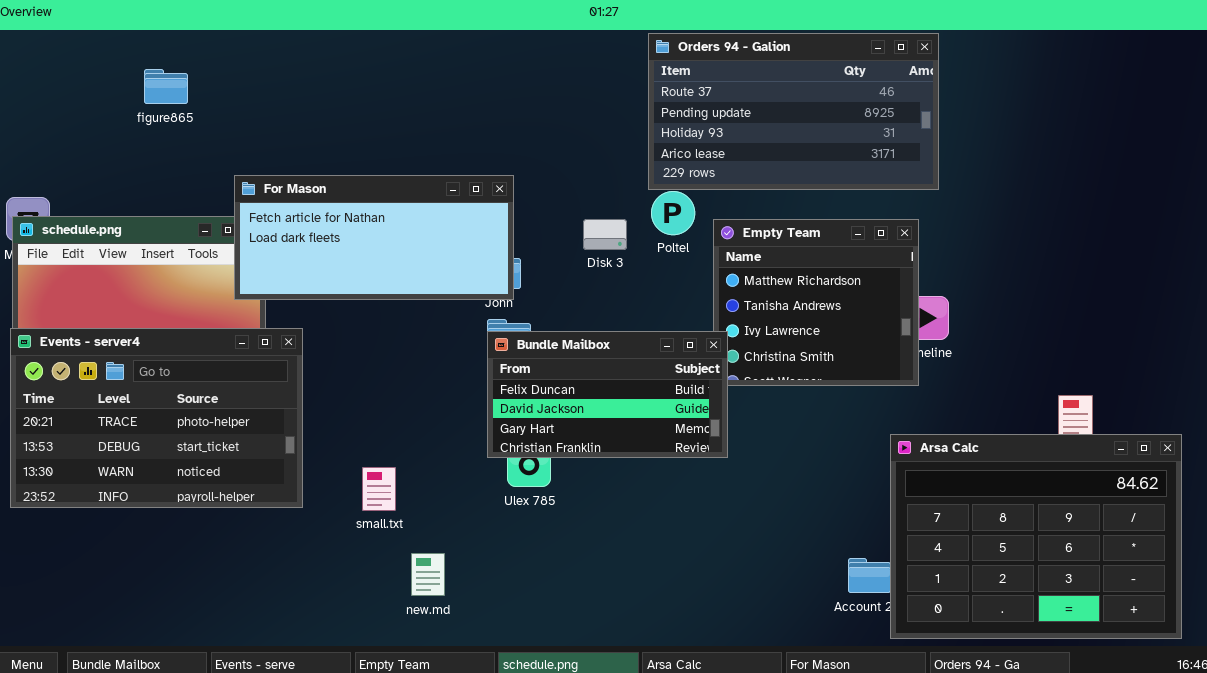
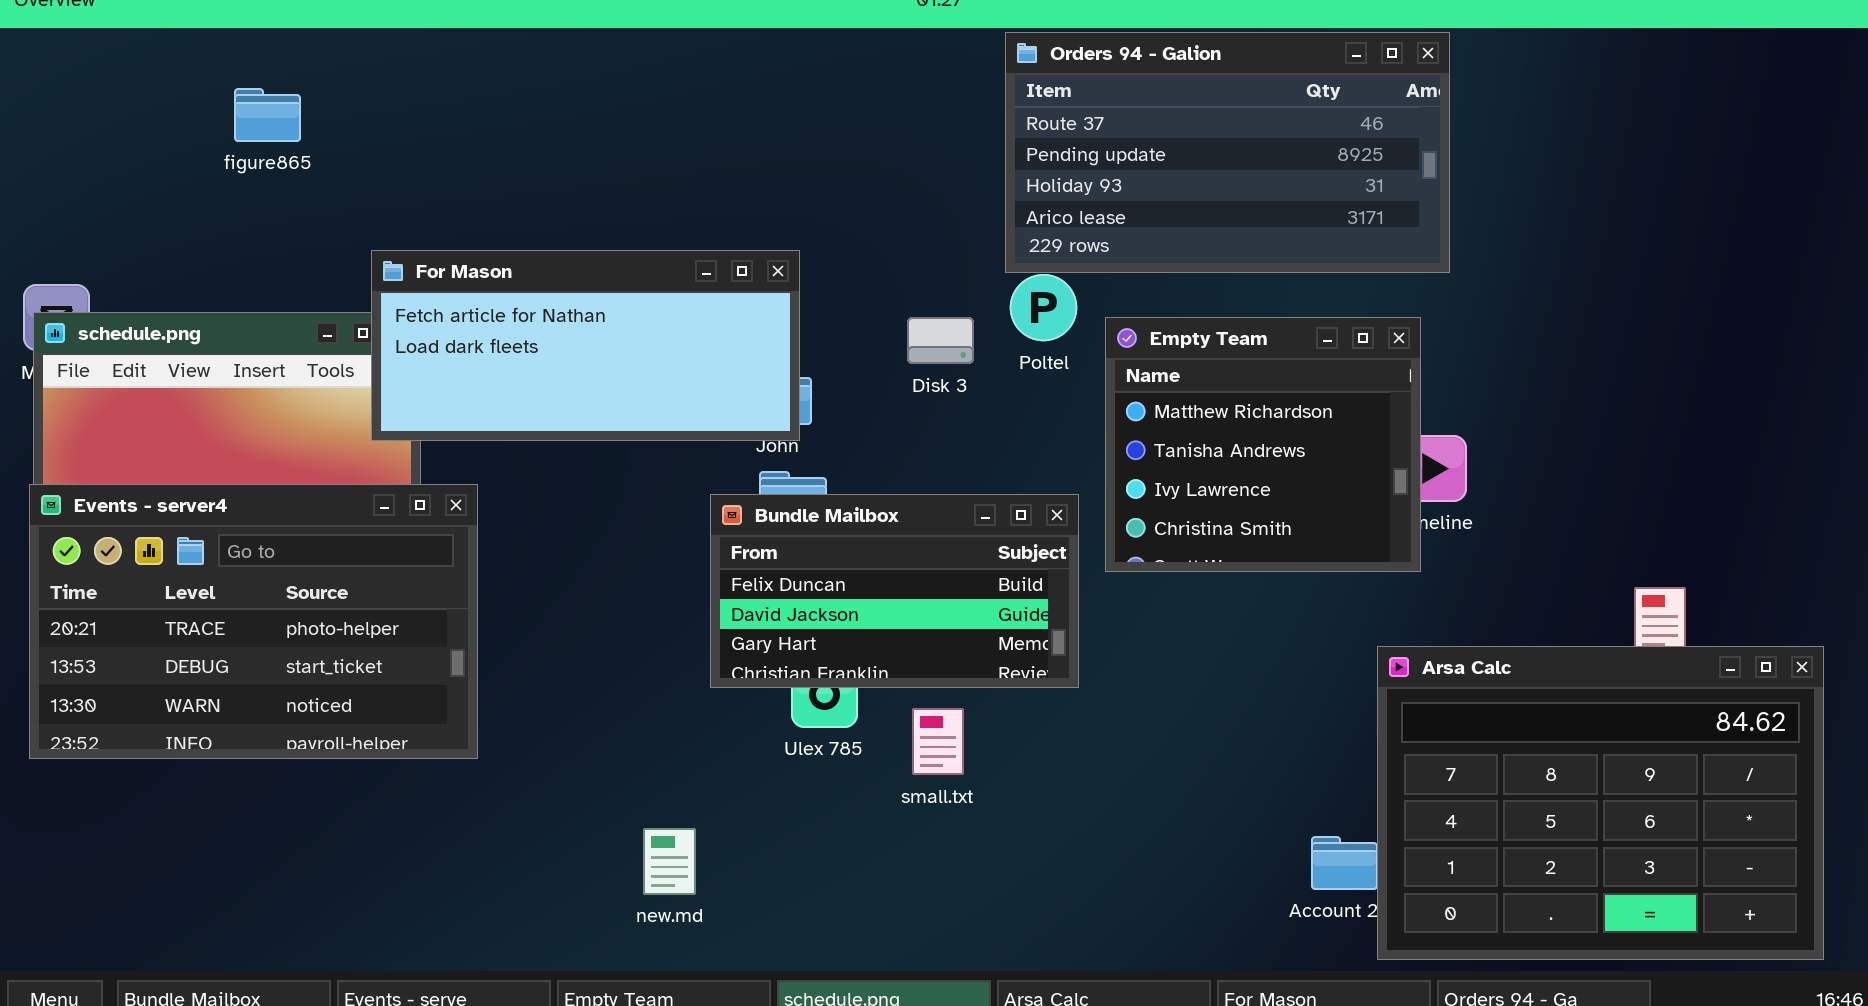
Bundle Mailbox: [487,331,728,458] -> [710,494,1079,688], moved
small.txt: [362,467,396,511] -> [912,708,964,775], moved

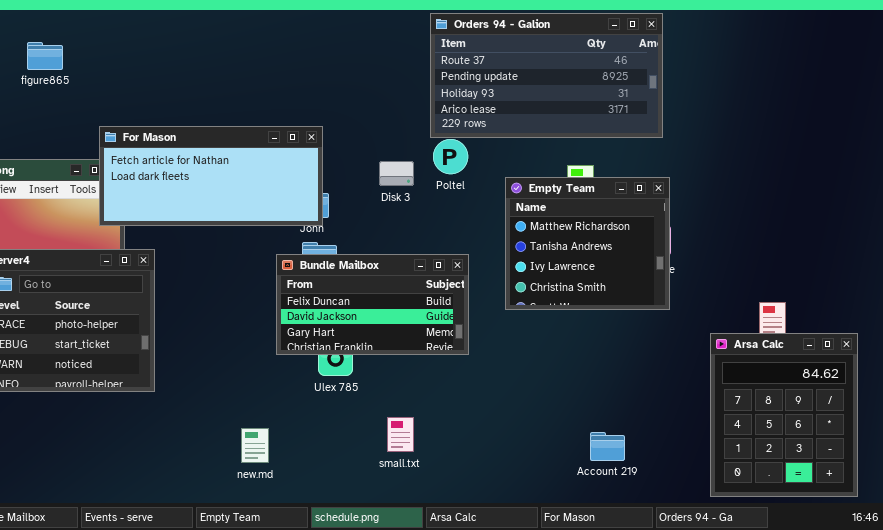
Empty Team: [1105,317,1421,572] -> [505,177,670,310], moved
Arsa Calc: [1377,646,1824,960] -> [710,333,858,497], resized
small.txt: [912,708,964,775] -> [387,417,414,452], moved

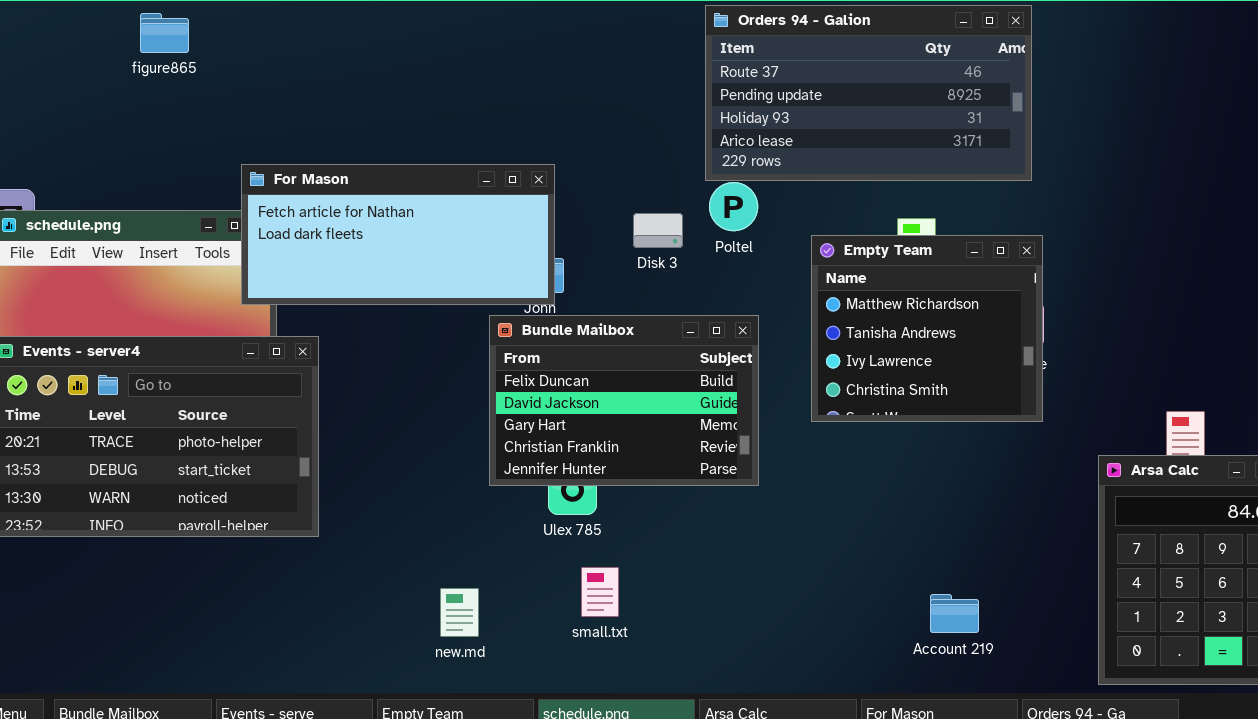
figure865: [27,42,63,70] -> [140,13,189,53], moved
Bundle Mailbox: [276,254,469,355] -> [489,315,759,486], resized
small.txt: [387,417,414,452] -> [581,567,619,617], moved

